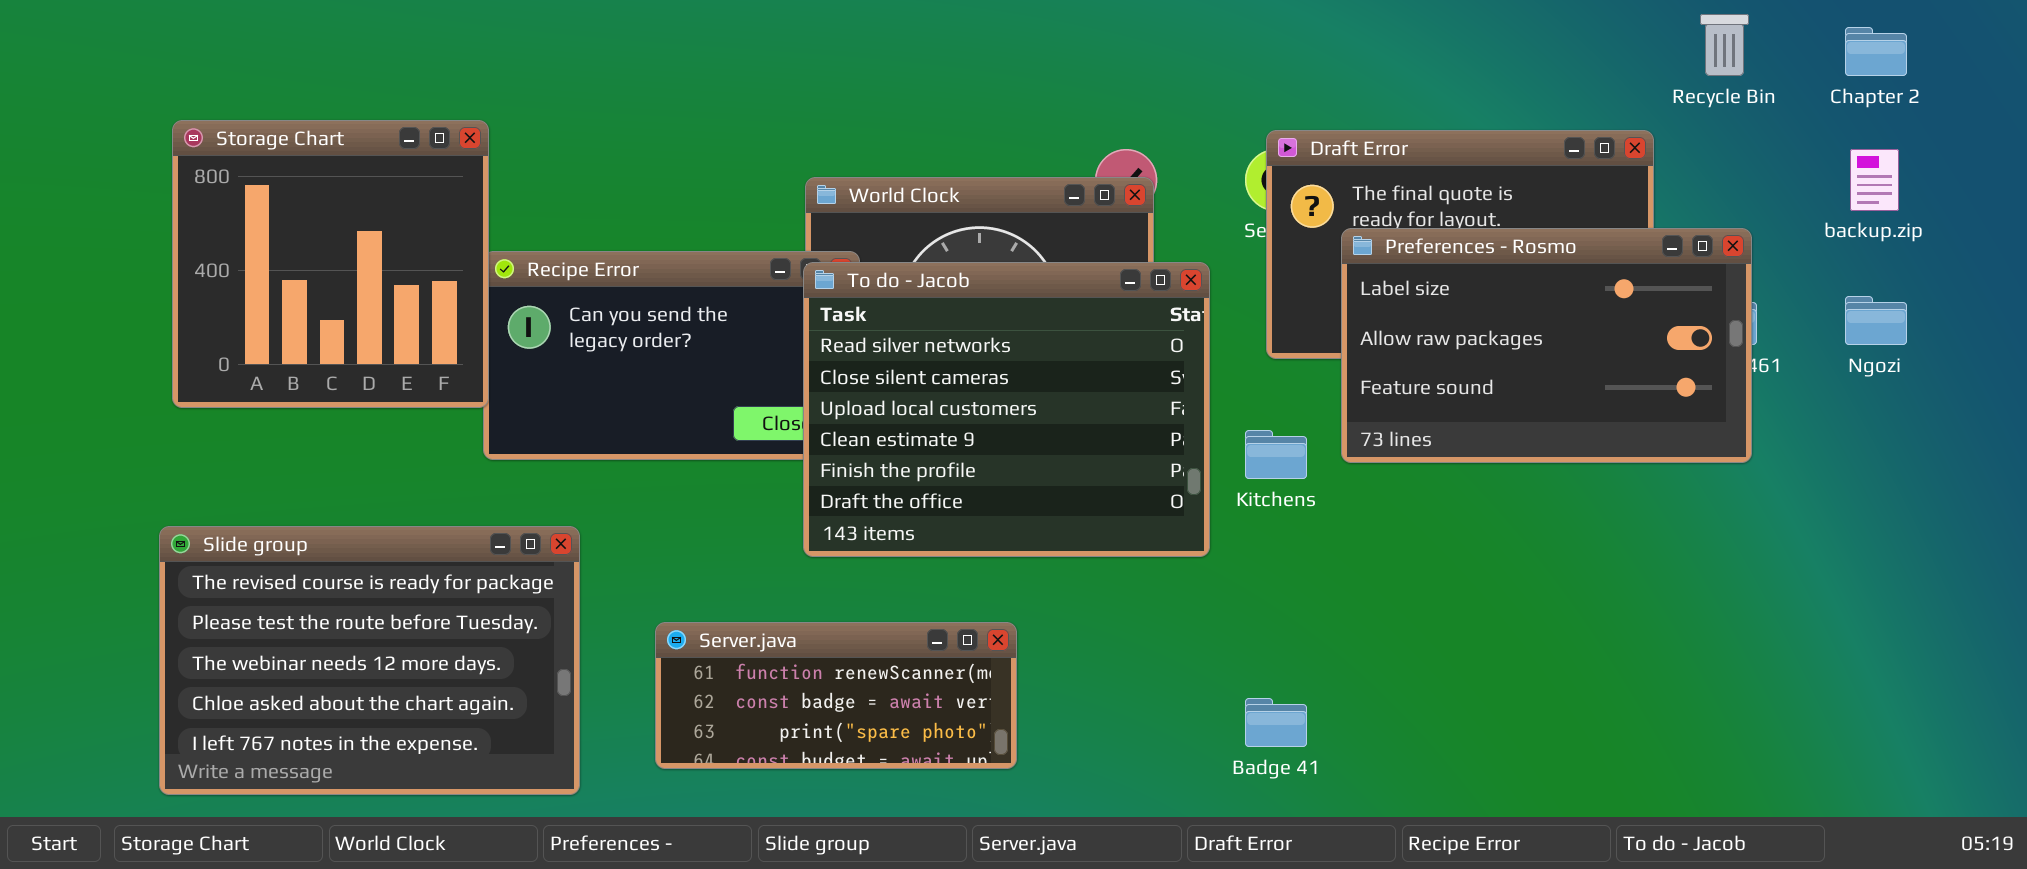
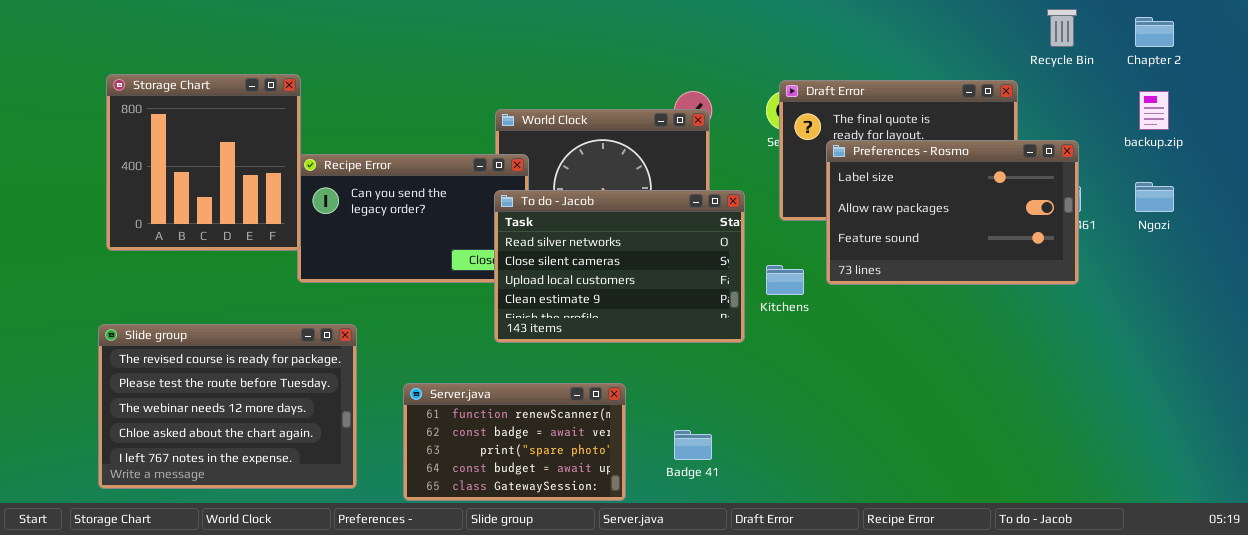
To do - Jacob: [803,262,1210,557] -> [494,190,745,343], resized
Server.java: [655,622,1017,769] -> [403,383,626,501], resized
Badge 41: [1245,698,1307,747] -> [674,430,712,460], moved

